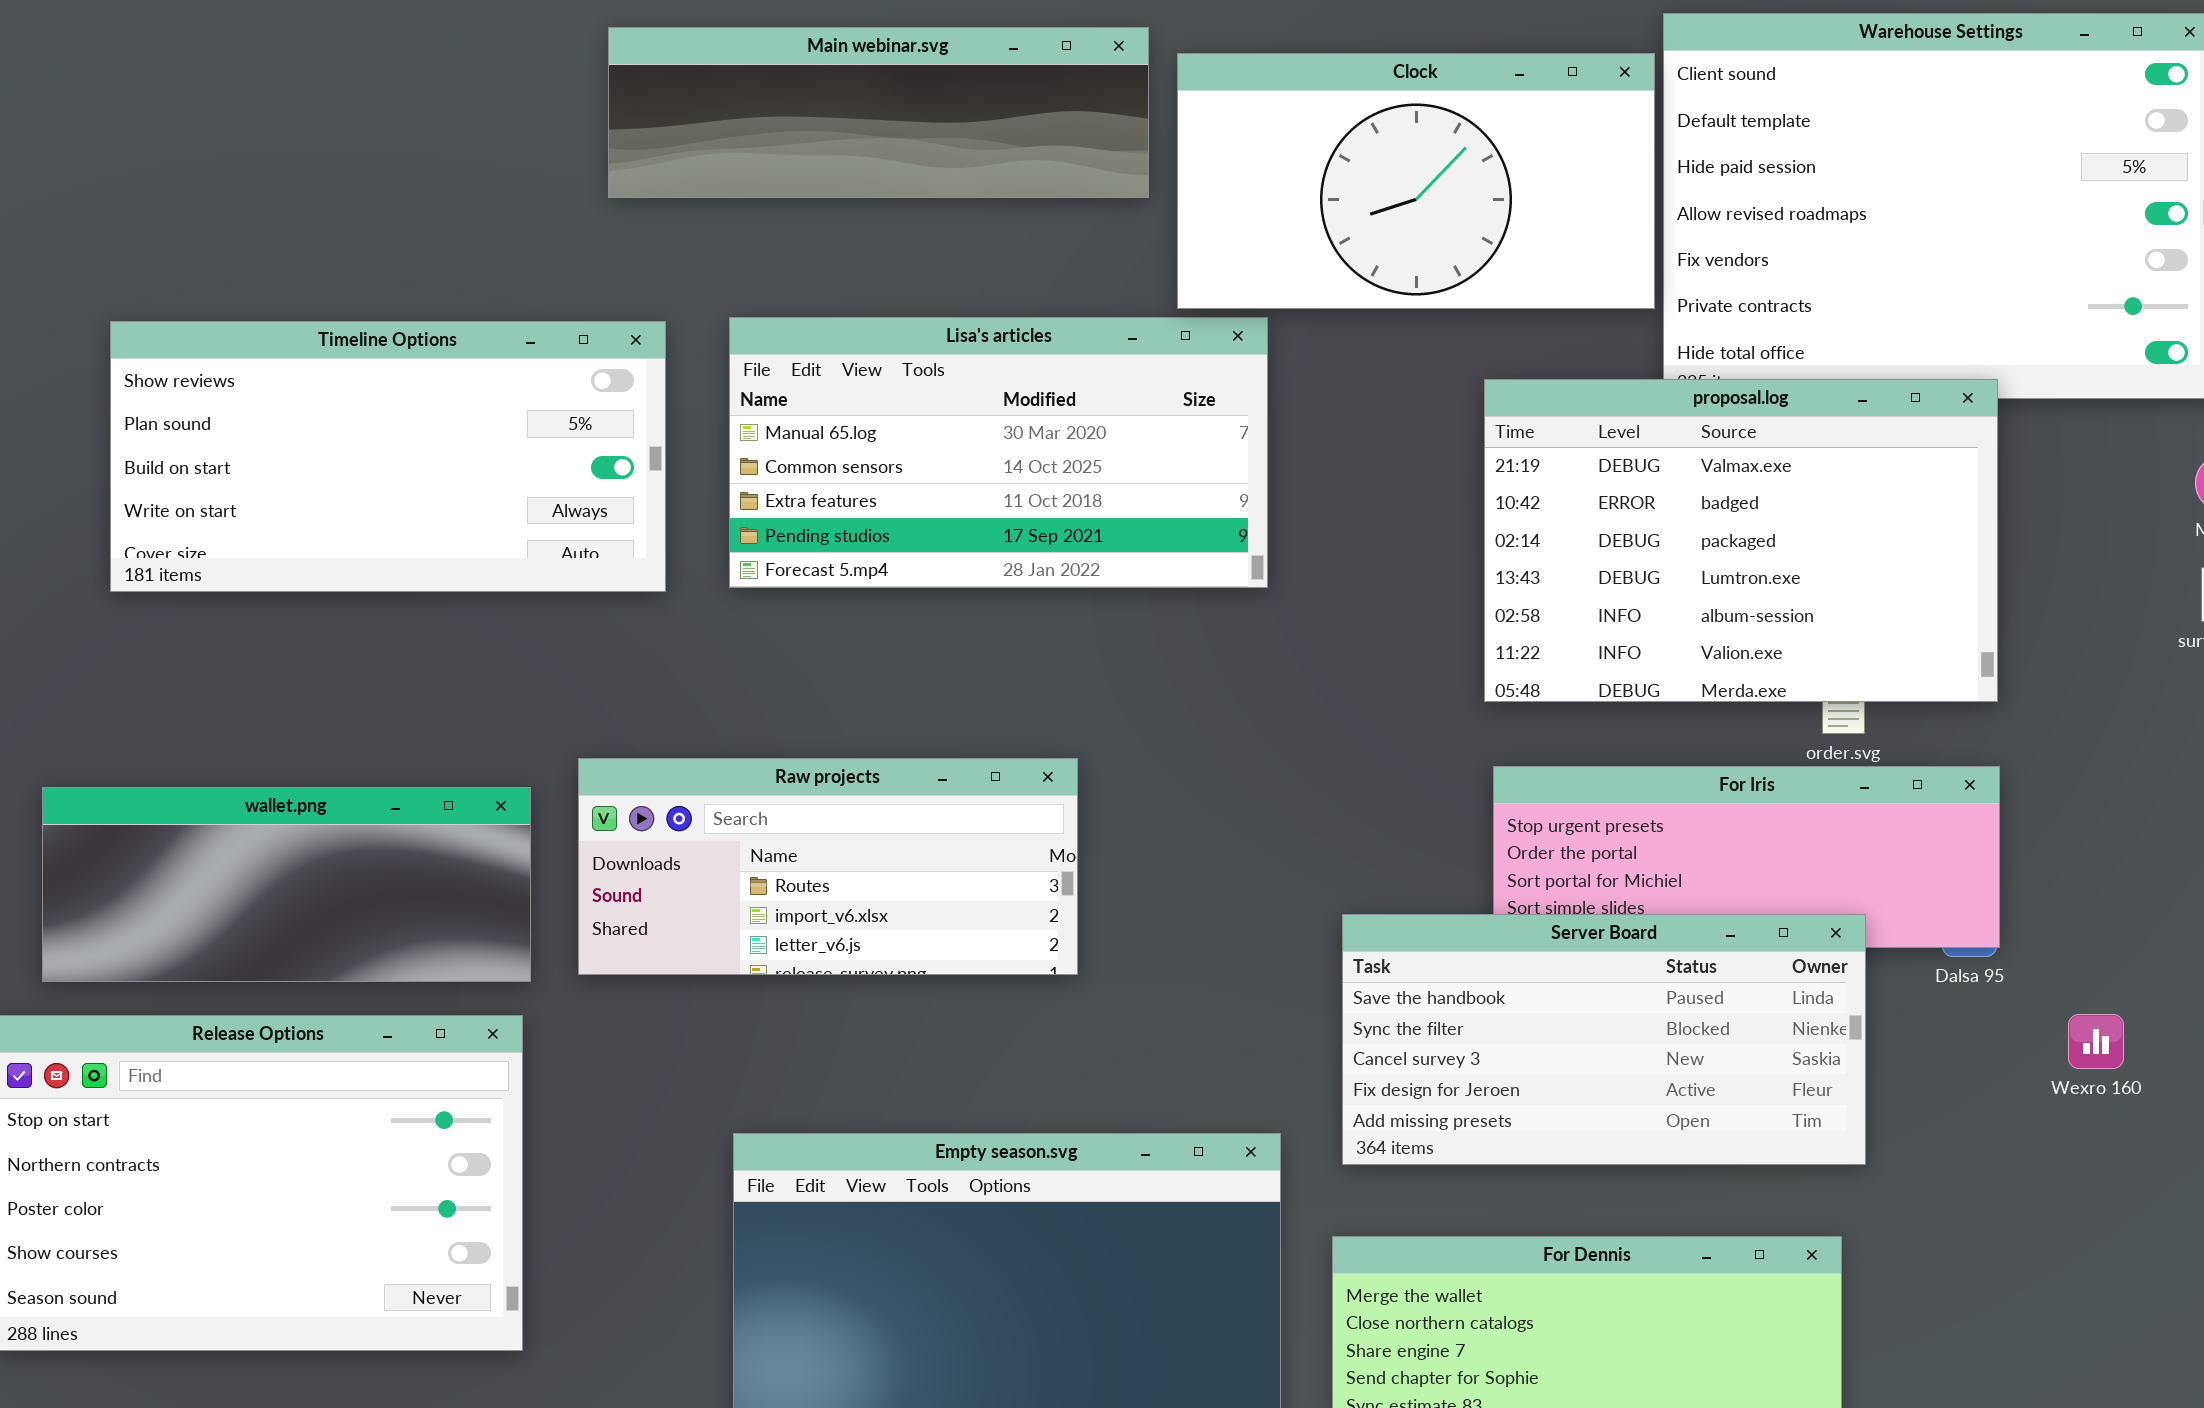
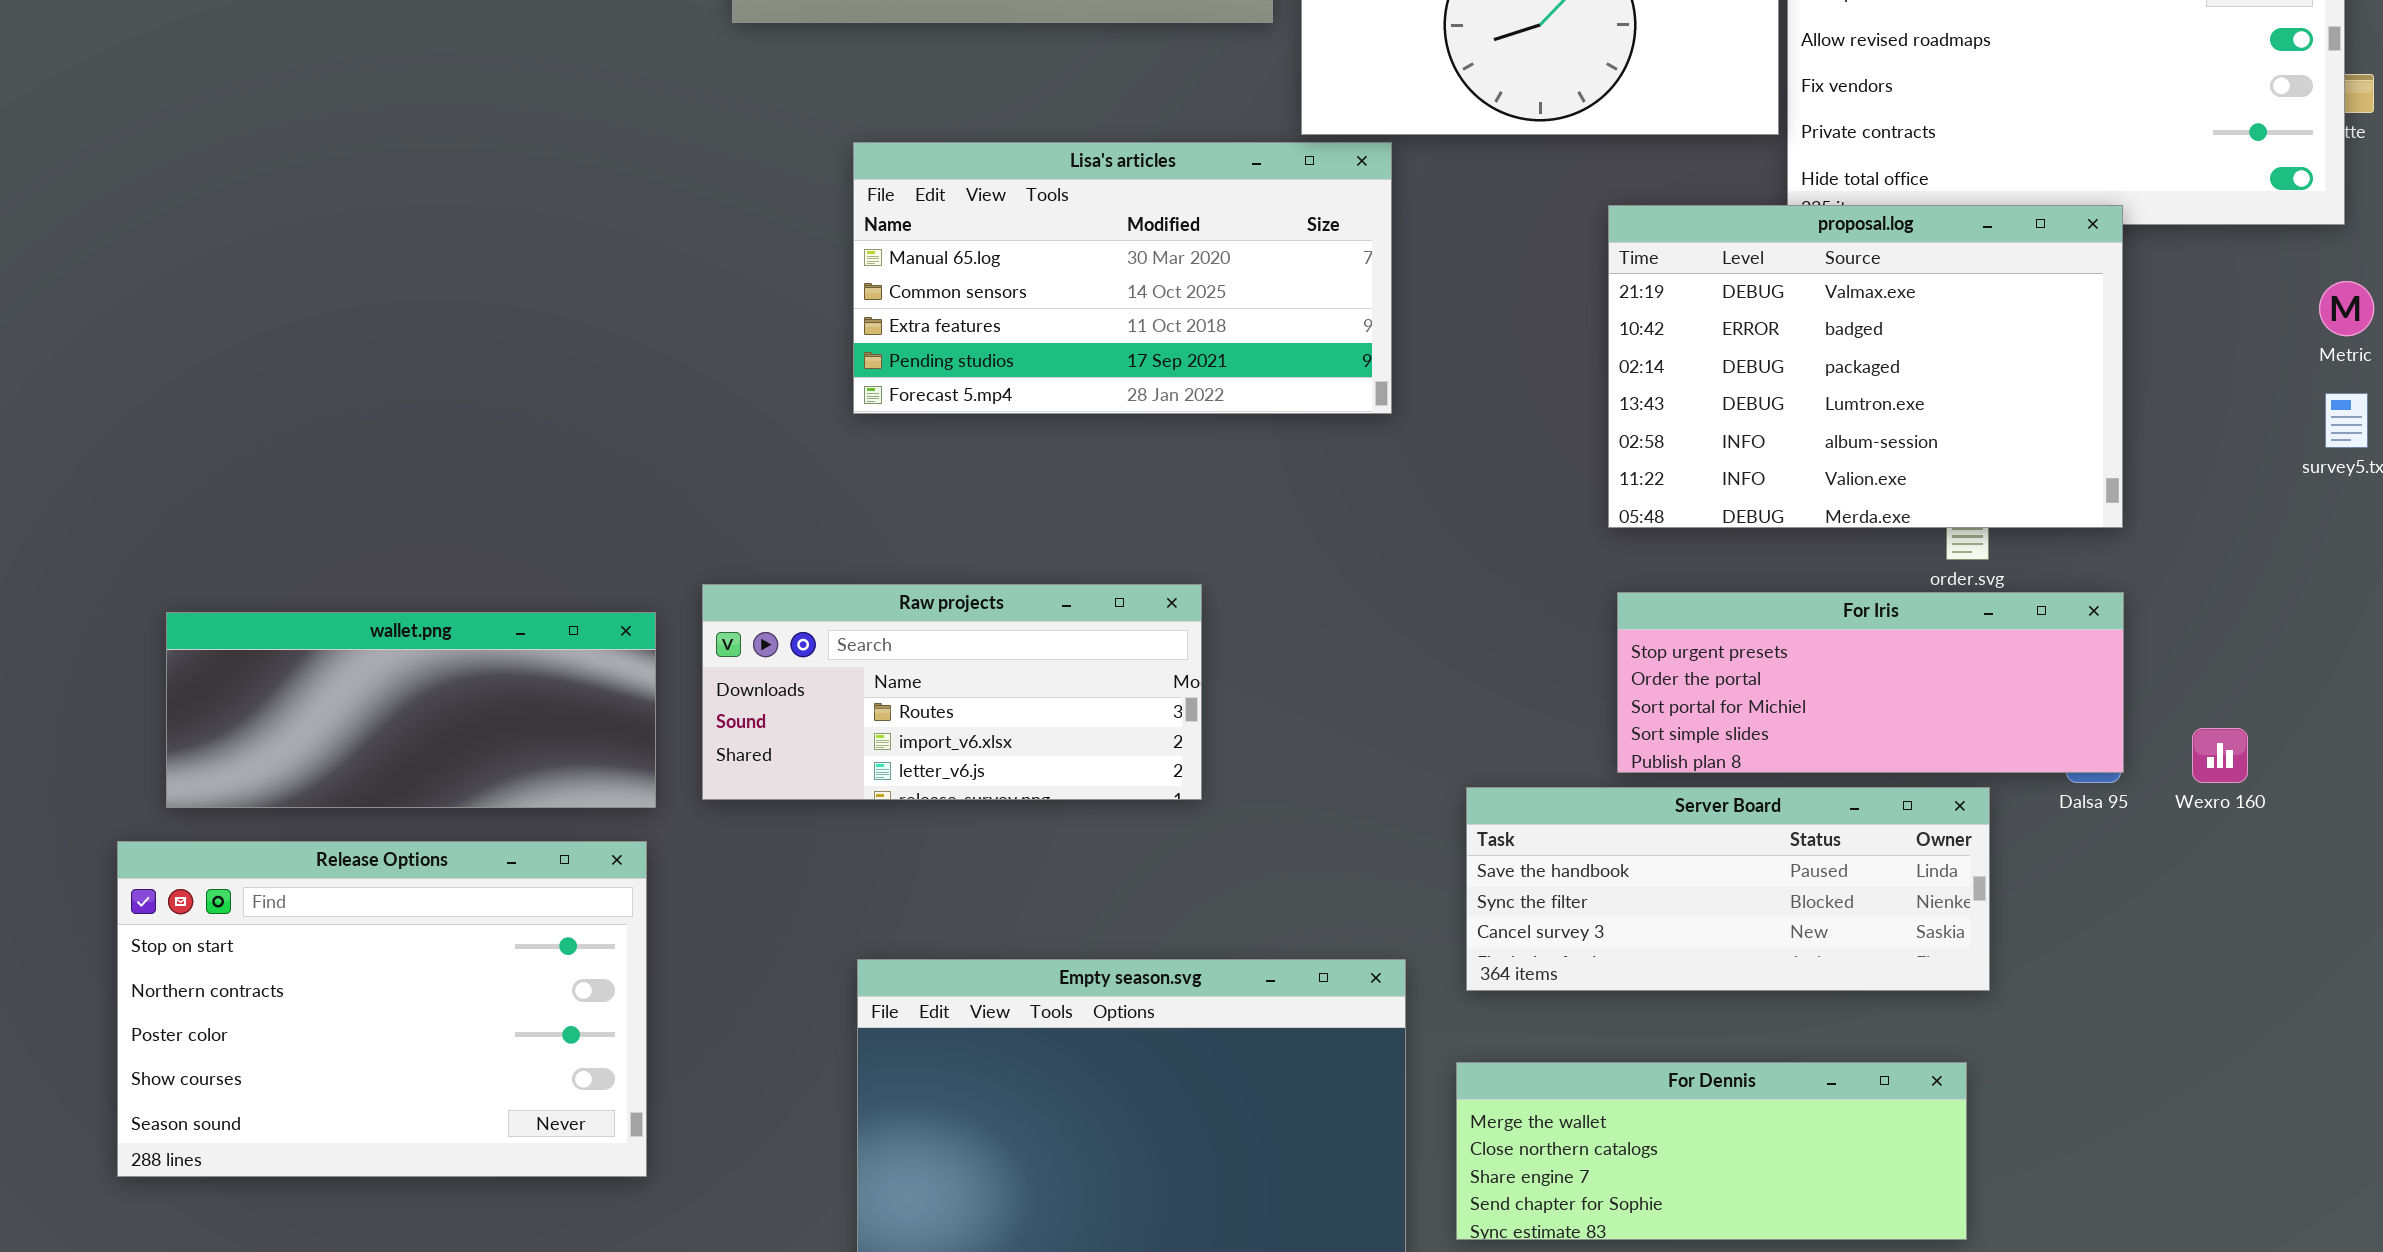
Timeline Options: [110,321,666,592] -> none, closed
Server Board: [1342,914,1866,1165] -> [1466,787,1990,991], resized
Wexro 160: [2068,1014,2124,1069] -> [2192,728,2248,783], moved

